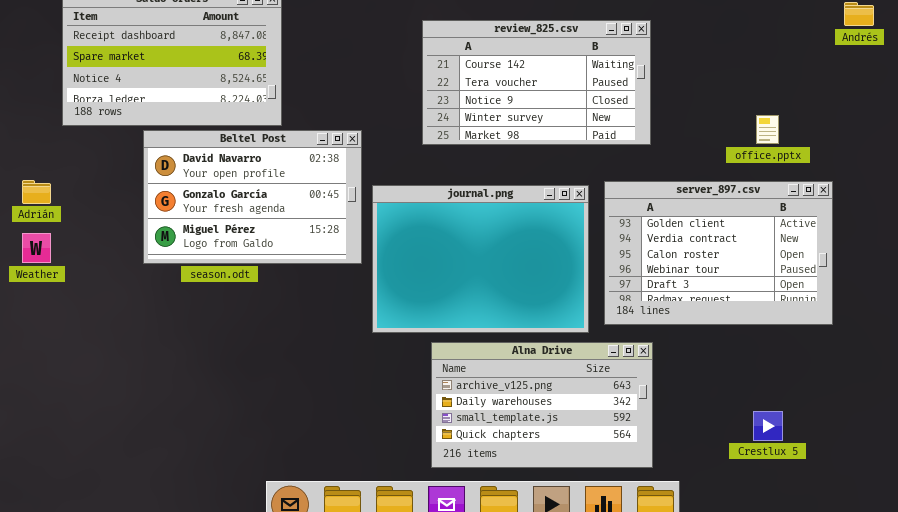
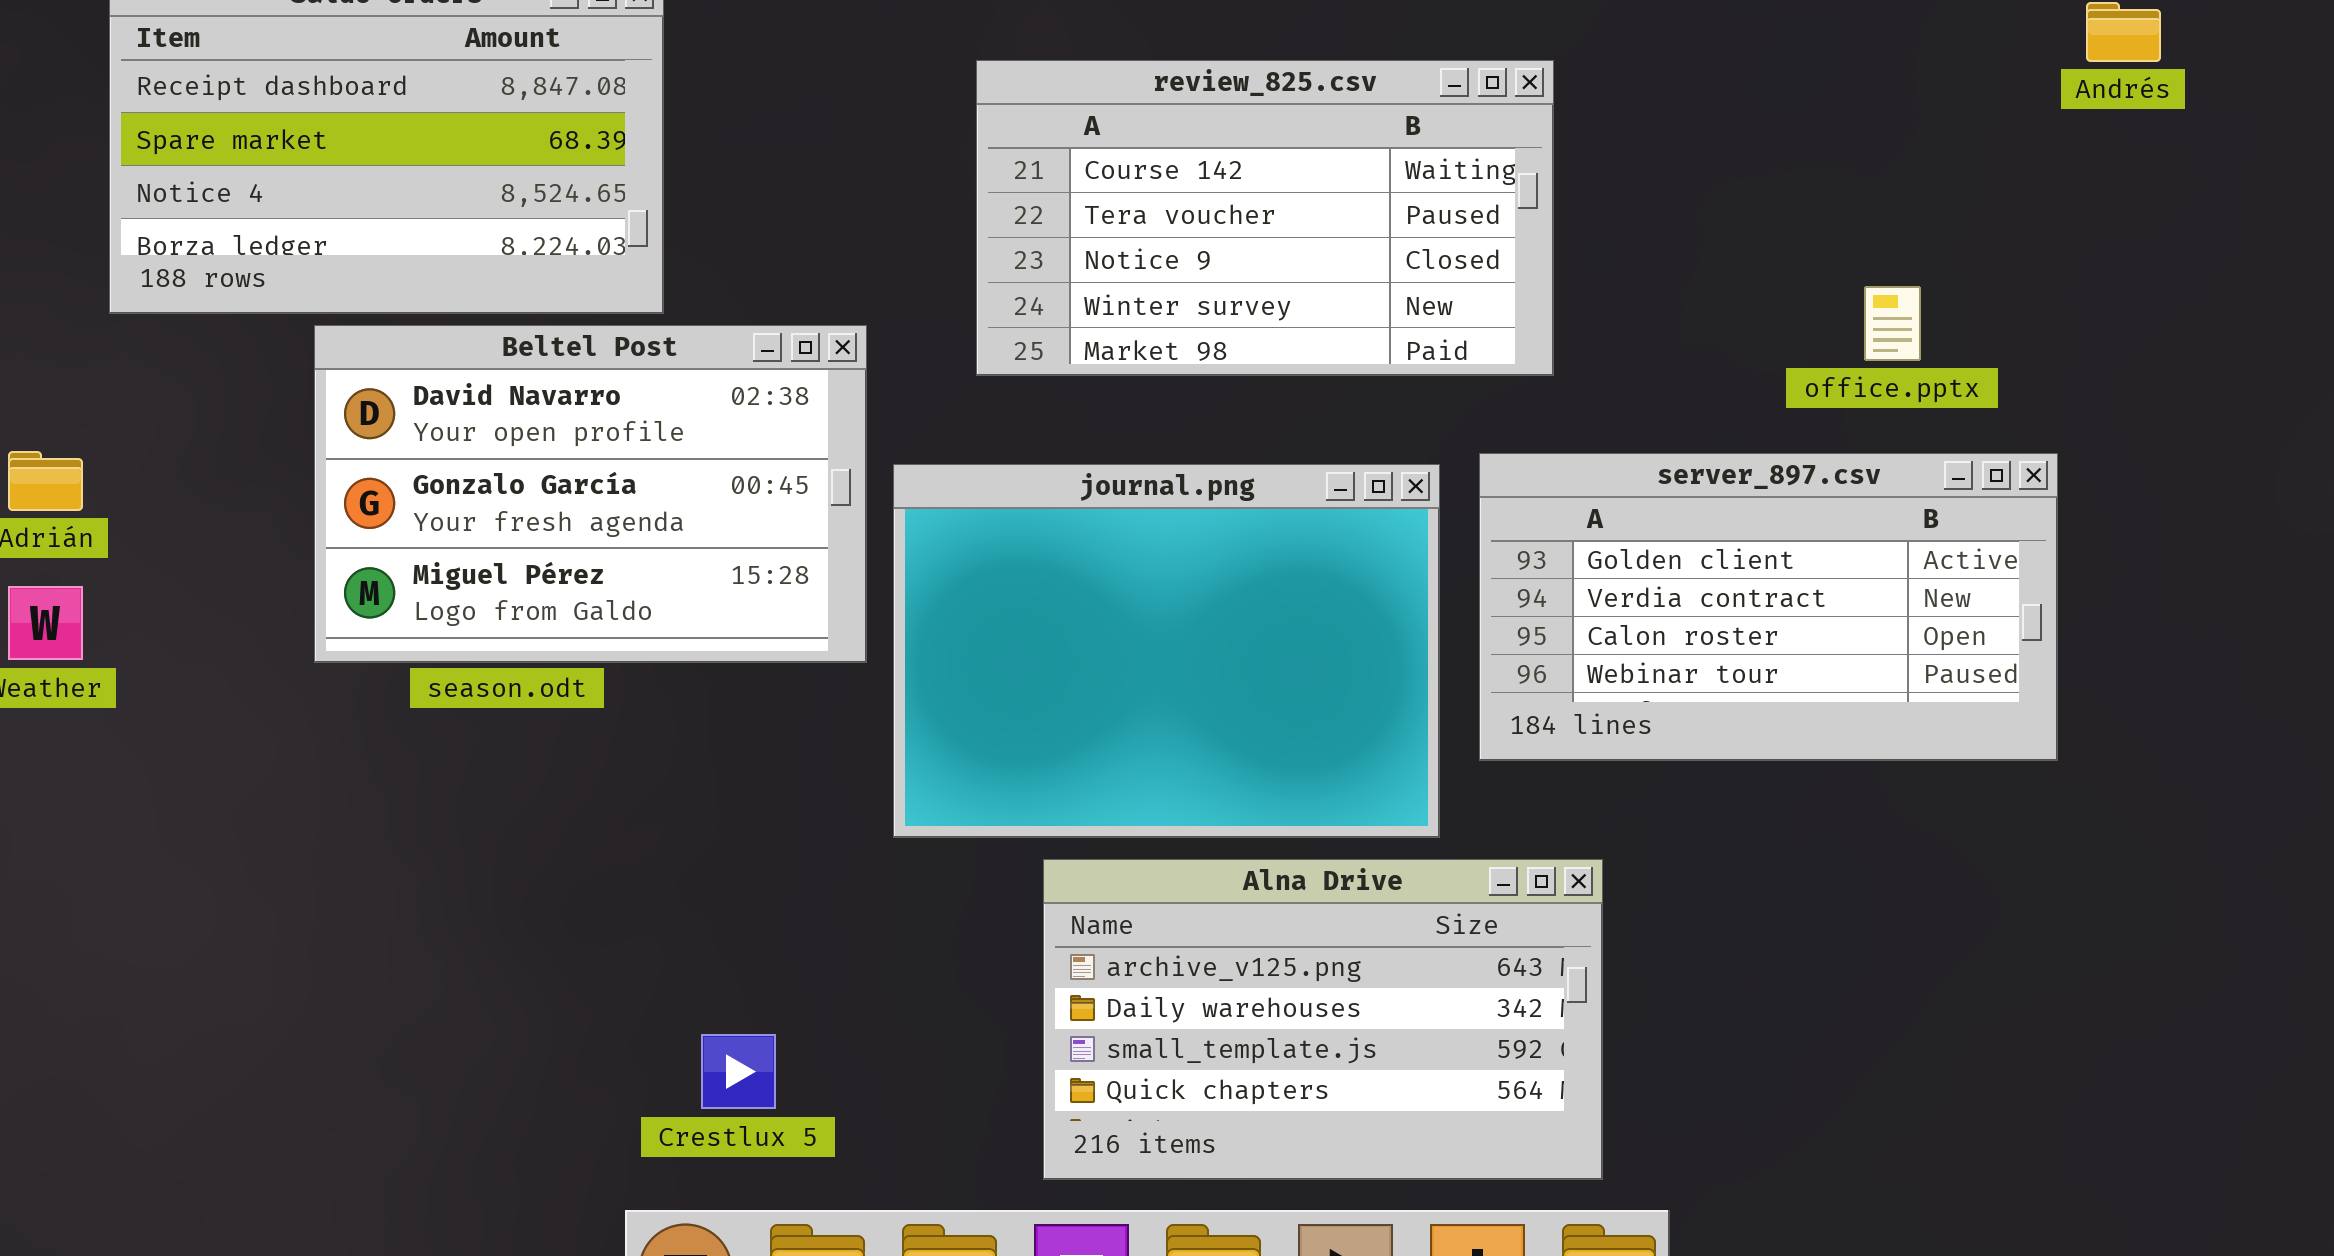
review_825.csv: [422,20,651,145] -> [976,60,1554,376], moved
server_897.csv: [604,181,833,325] -> [1479,453,2058,761], resized
Crestlux 5: [753,411,783,441] -> [701,1034,776,1109], moved

